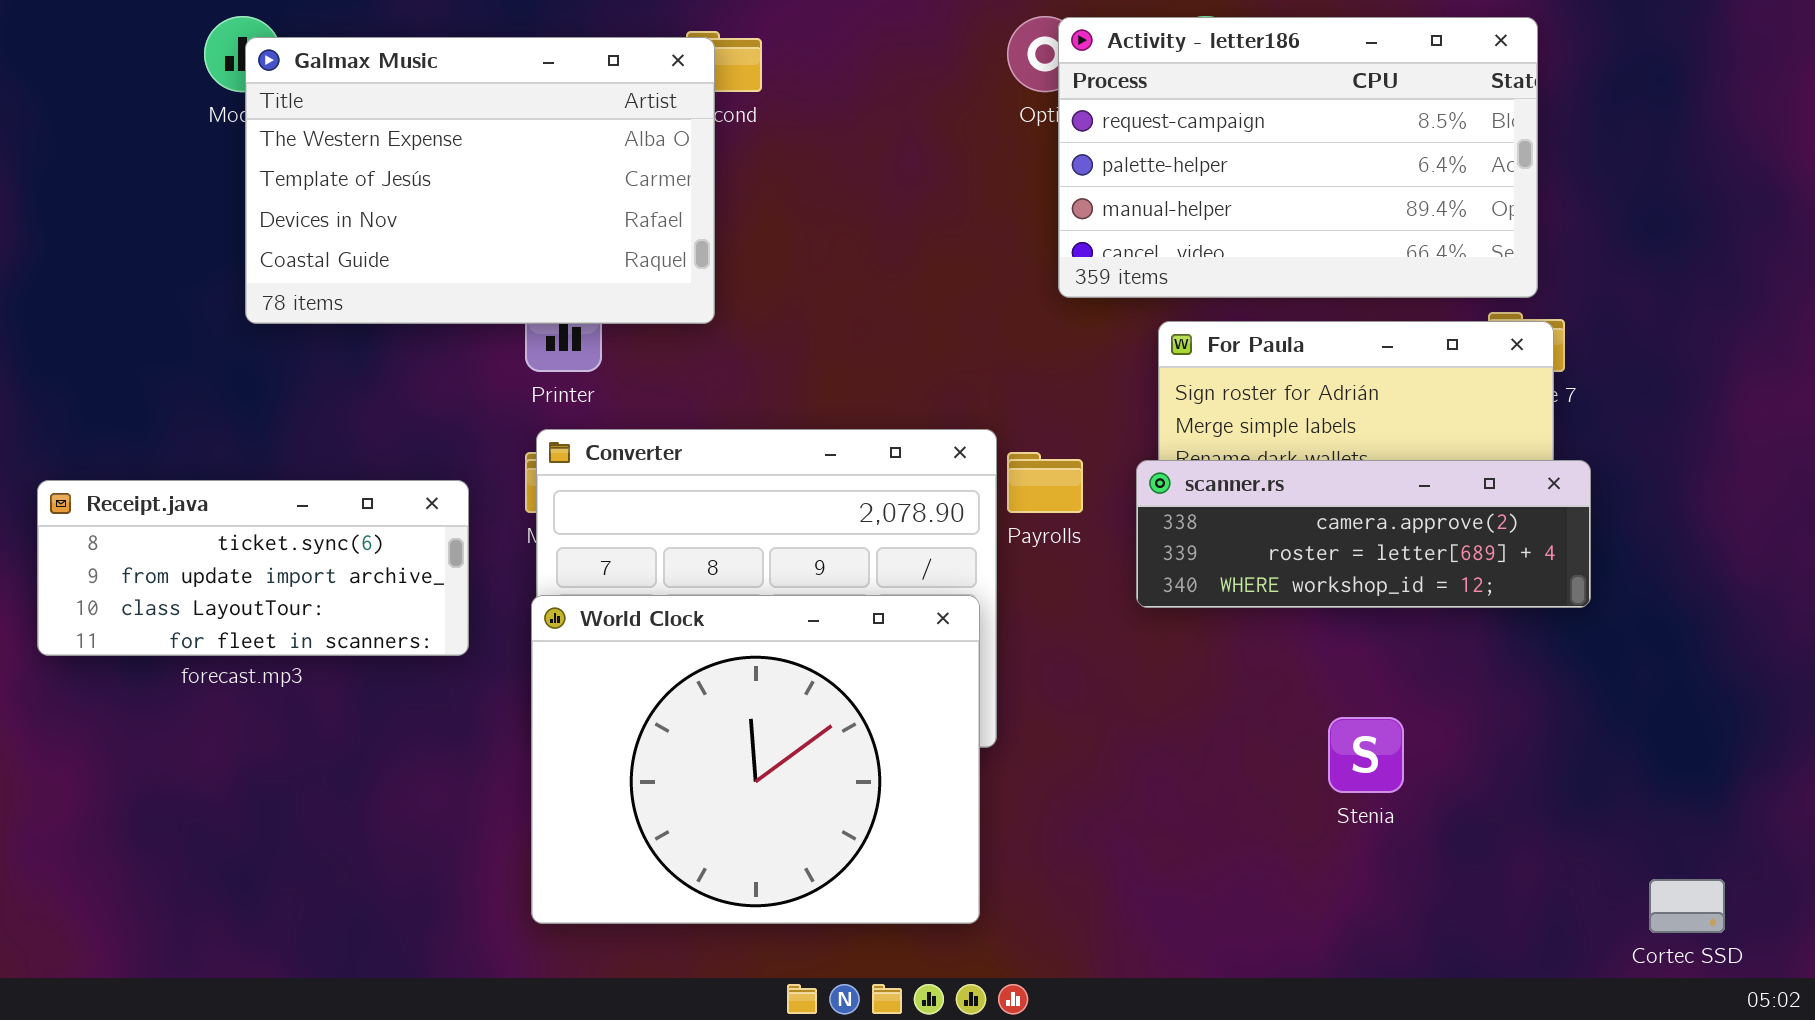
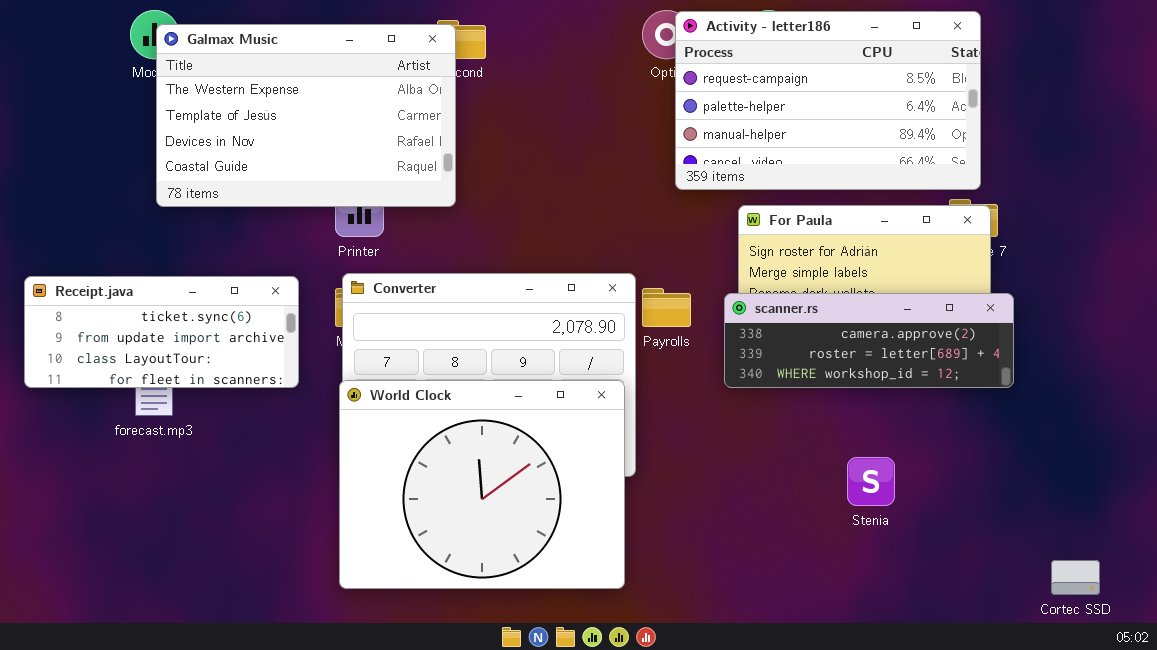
Receipt.java: [37,480,469,656] -> [24,276,299,388], moved

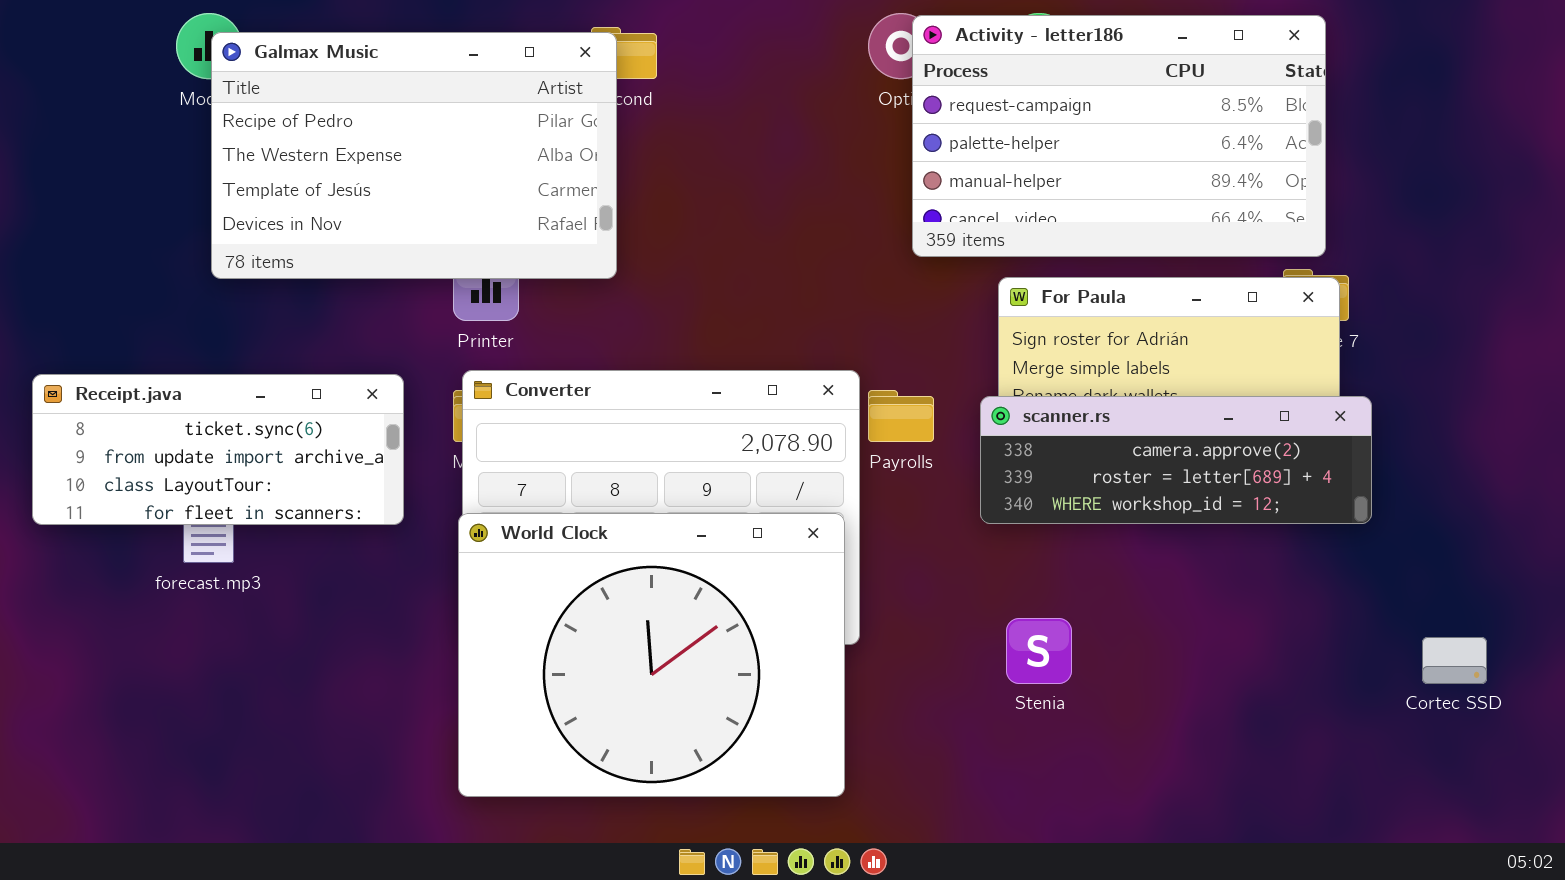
Galmax Music: [156,24,456,207] -> [211,32,617,279], scrolled up 1 row
Stenia: [847,457,895,506] -> [1006,618,1072,684], moved
Cortec SSD: [1051,560,1100,595] -> [1422,637,1487,684], moved

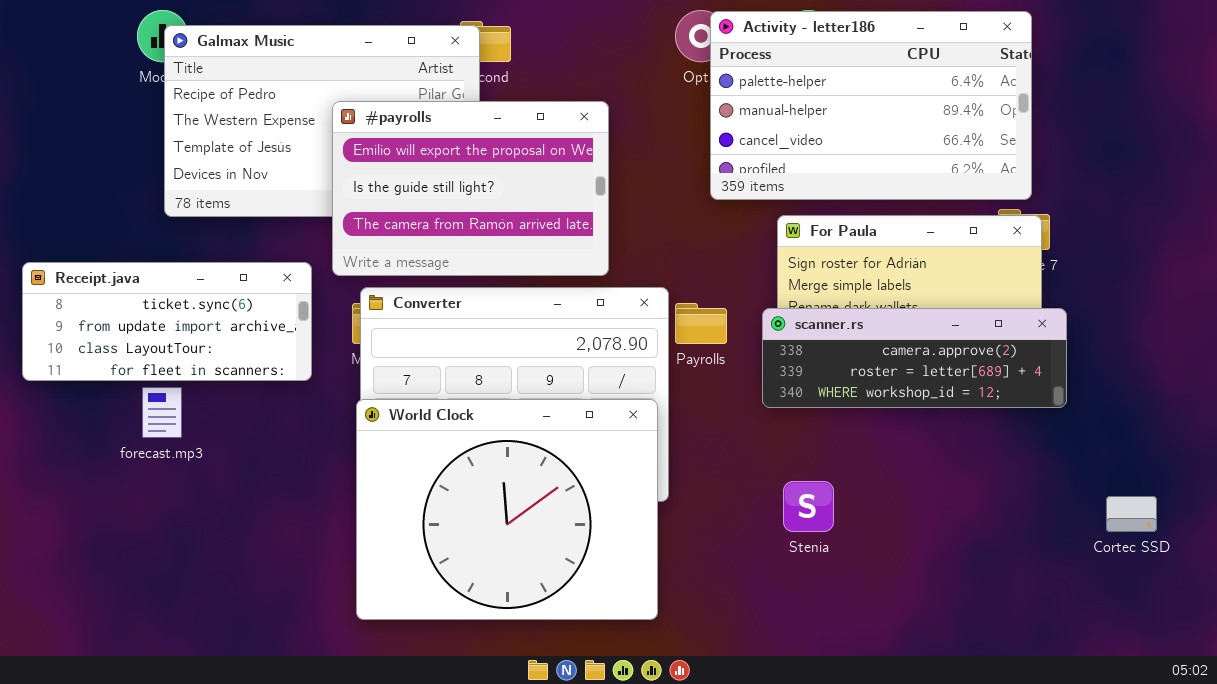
Activity - letter186: [912,15,1326,257] -> [710,11,1032,200], scrolled down 1 row
#payrolls: none -> [332,101,609,276], opened
Receipt.java: [32,374,404,525] -> [22,262,312,381], moved

